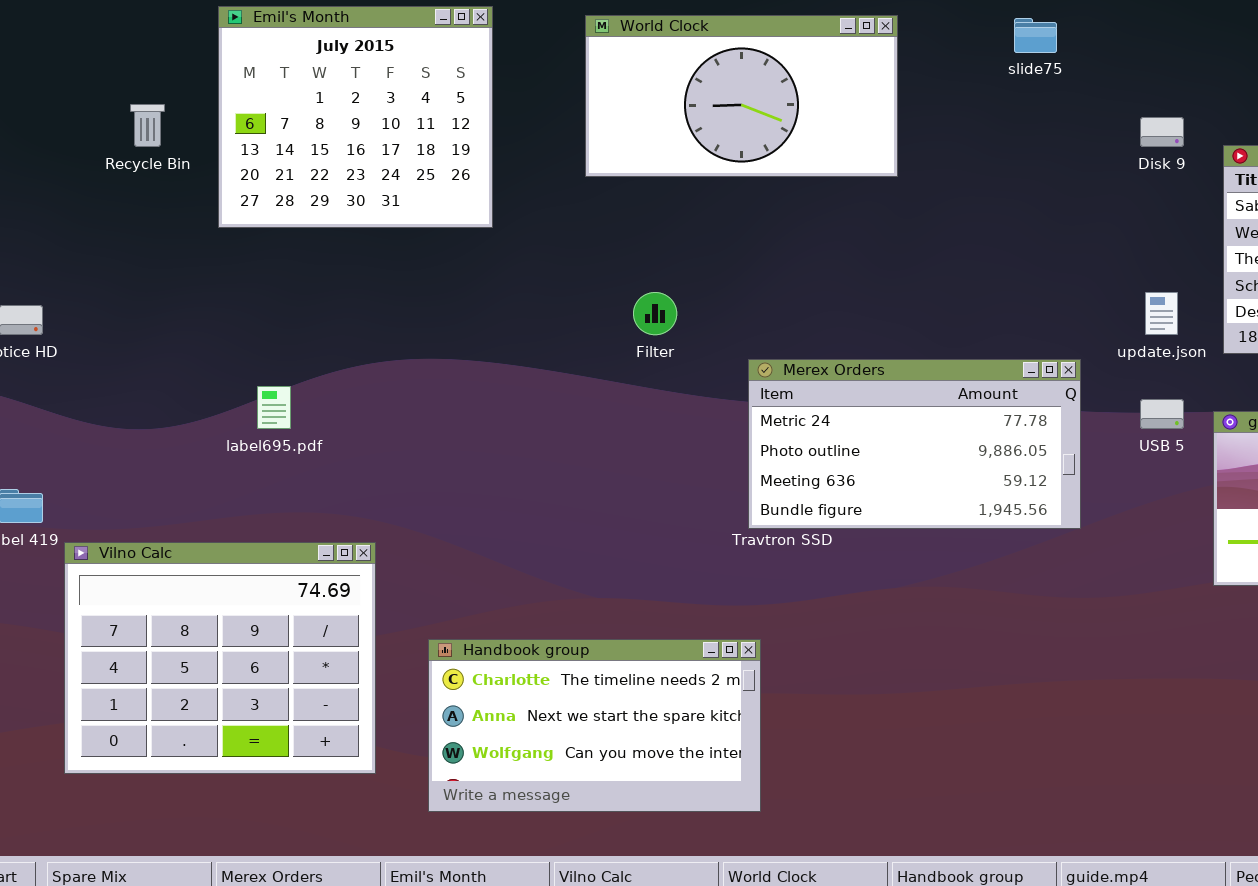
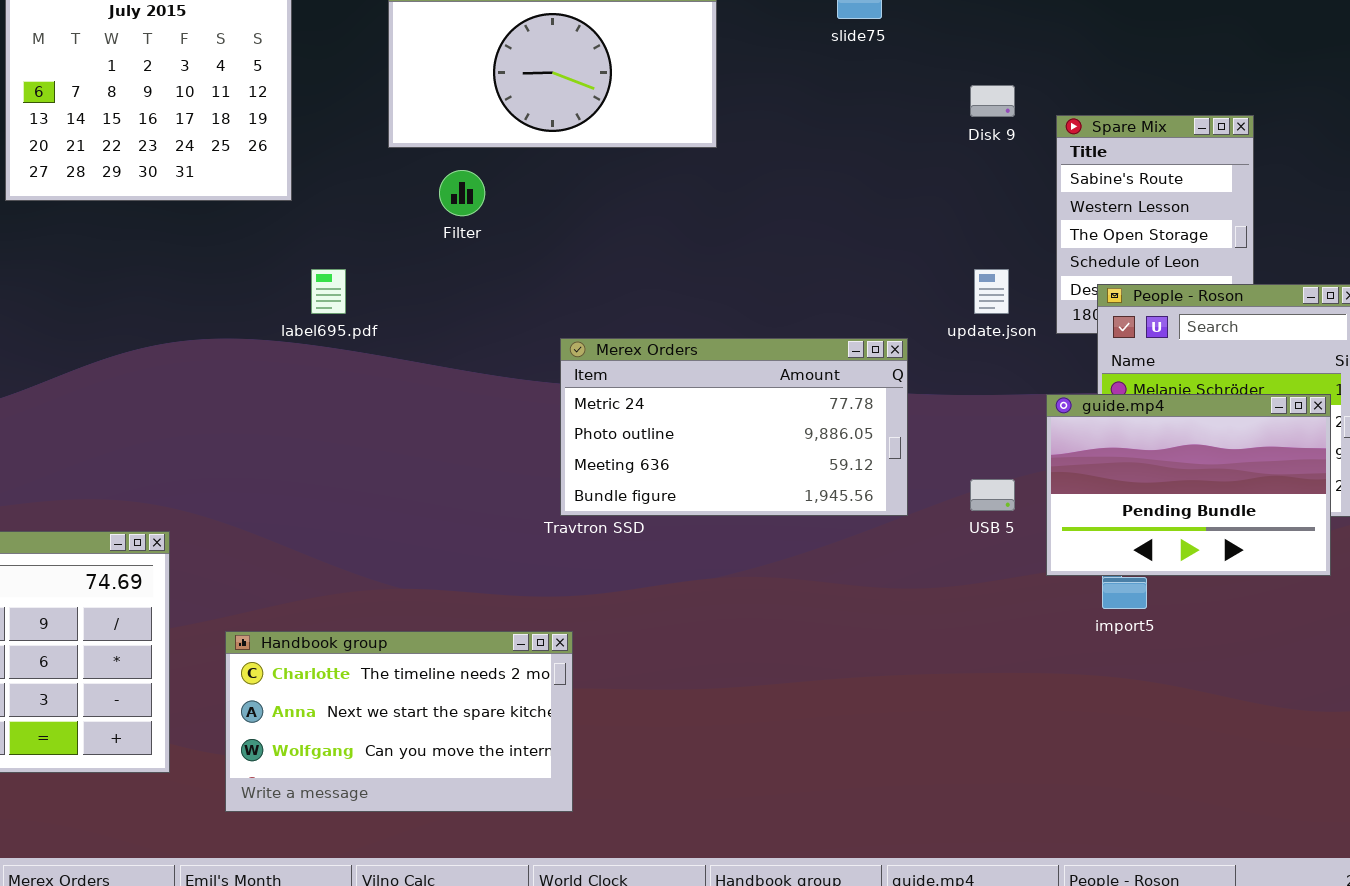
Filter: [633,292,677,335] -> [439,170,485,216], moved
label695.pdf: [257,386,291,429] -> [311,269,346,314], moved
USB 5: [1140,399,1184,429] -> [970,479,1015,511], moved

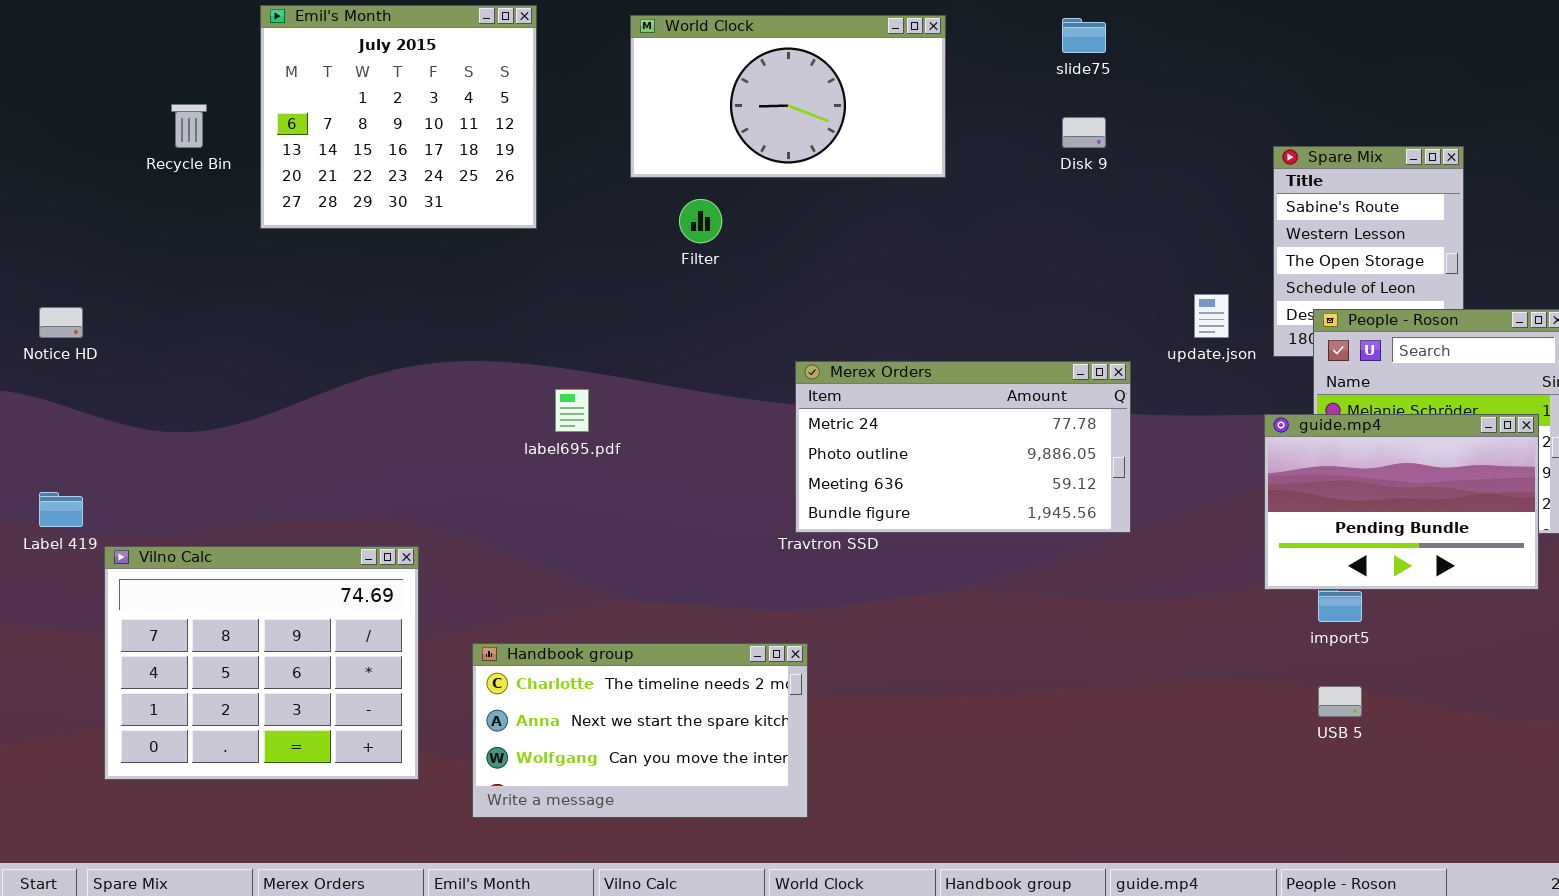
Disk 9: [970,85,1015,117] -> [1062,117,1106,148], moved
label695.pdf: [311,269,346,314] -> [555,389,589,432], moved
USB 5: [970,479,1015,511] -> [1318,686,1362,717], moved

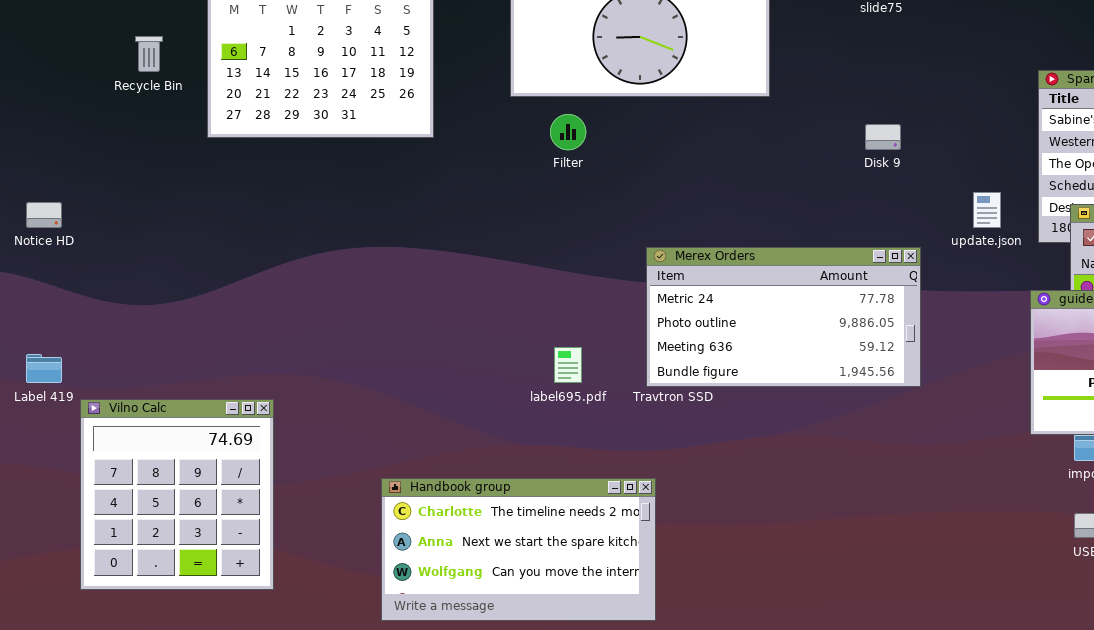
Disk 9: [1062,117,1106,148] -> [865,124,901,150], moved
label695.pdf: [555,389,589,432] -> [554,347,582,383], moved
Vilno Calc: [104,546,419,780] -> [80,399,274,590], resized

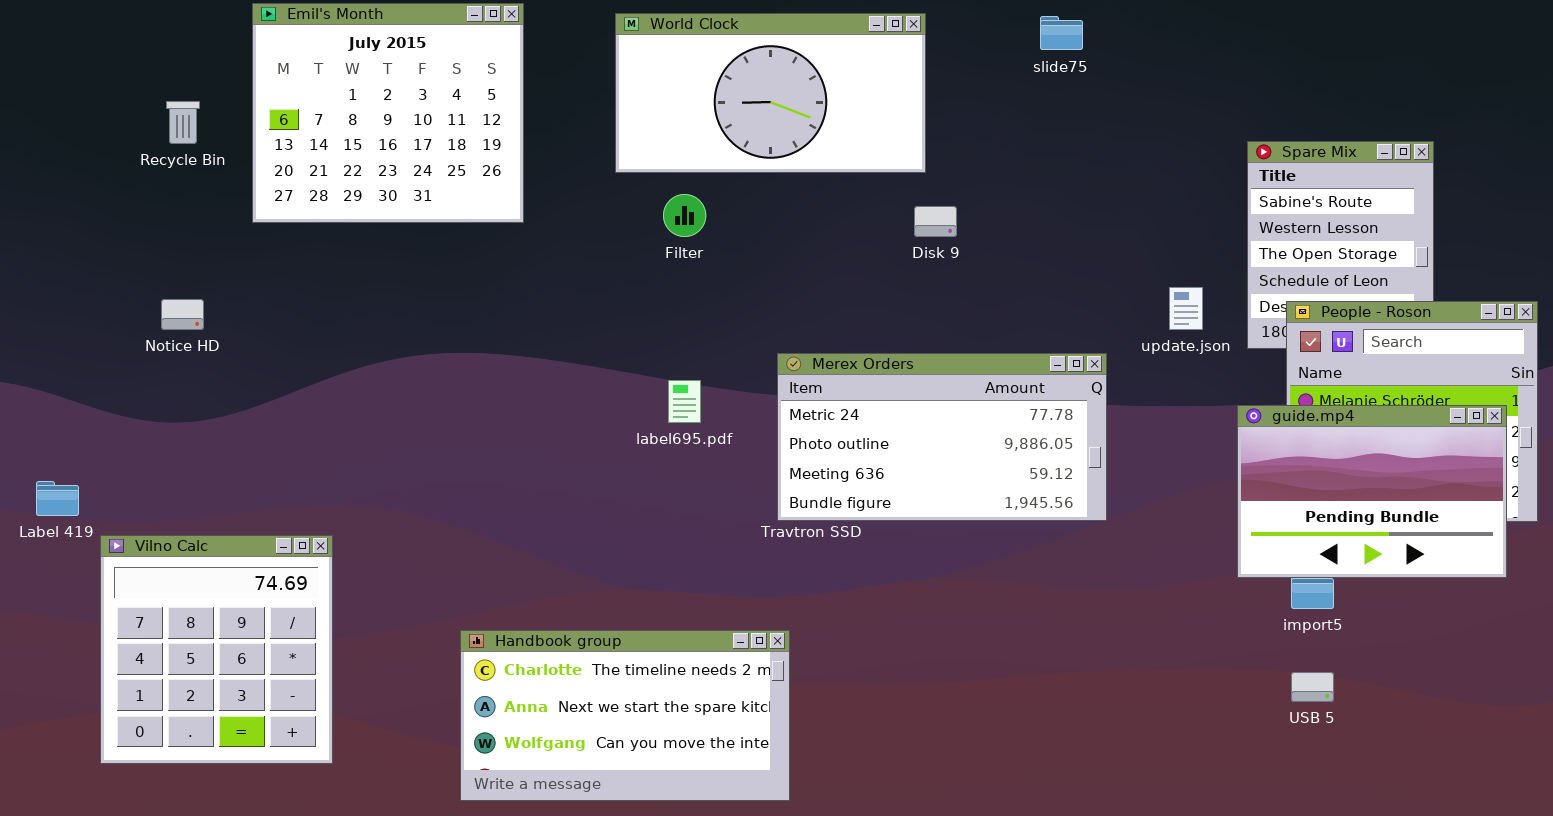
Disk 9: [865,124,901,150] -> [914,206,957,237], moved
Notice HD: [26,202,62,228] -> [161,299,204,330], moved
label695.pdf: [554,347,582,383] -> [668,380,701,423], moved

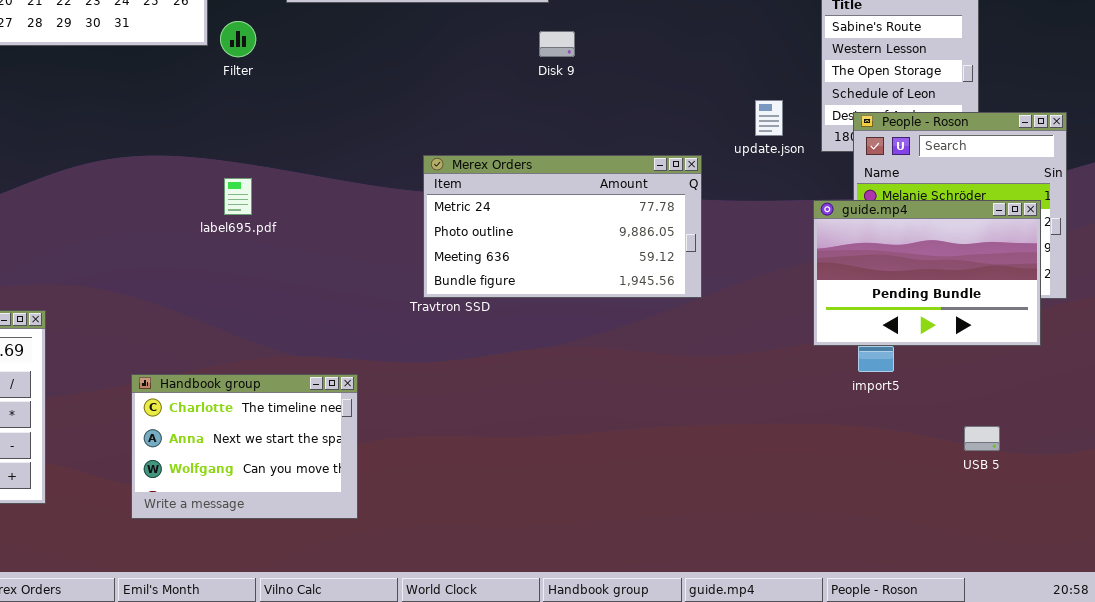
Filter: [663,194,706,237] -> [220,21,256,57], moved
label695.pdf: [668,380,701,423] -> [224,178,252,215], moved
Handbook group: [460,630,790,801] -> [131,374,358,519], moved, resized
USB 5: [1291,672,1334,702] -> [964,426,1000,451], moved

